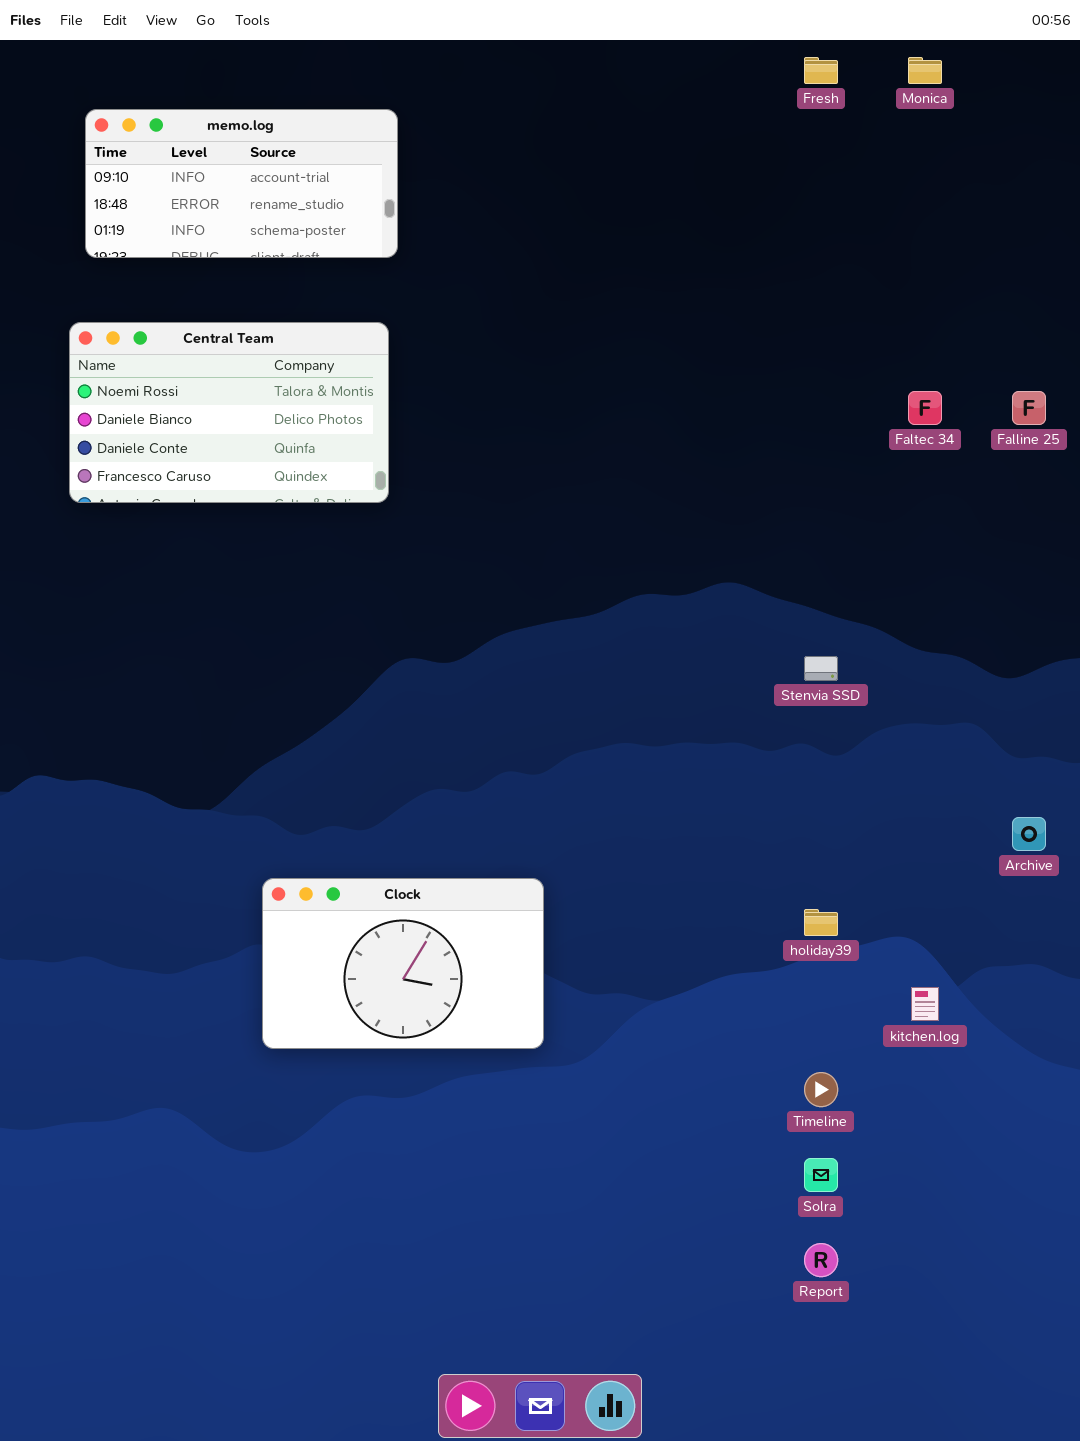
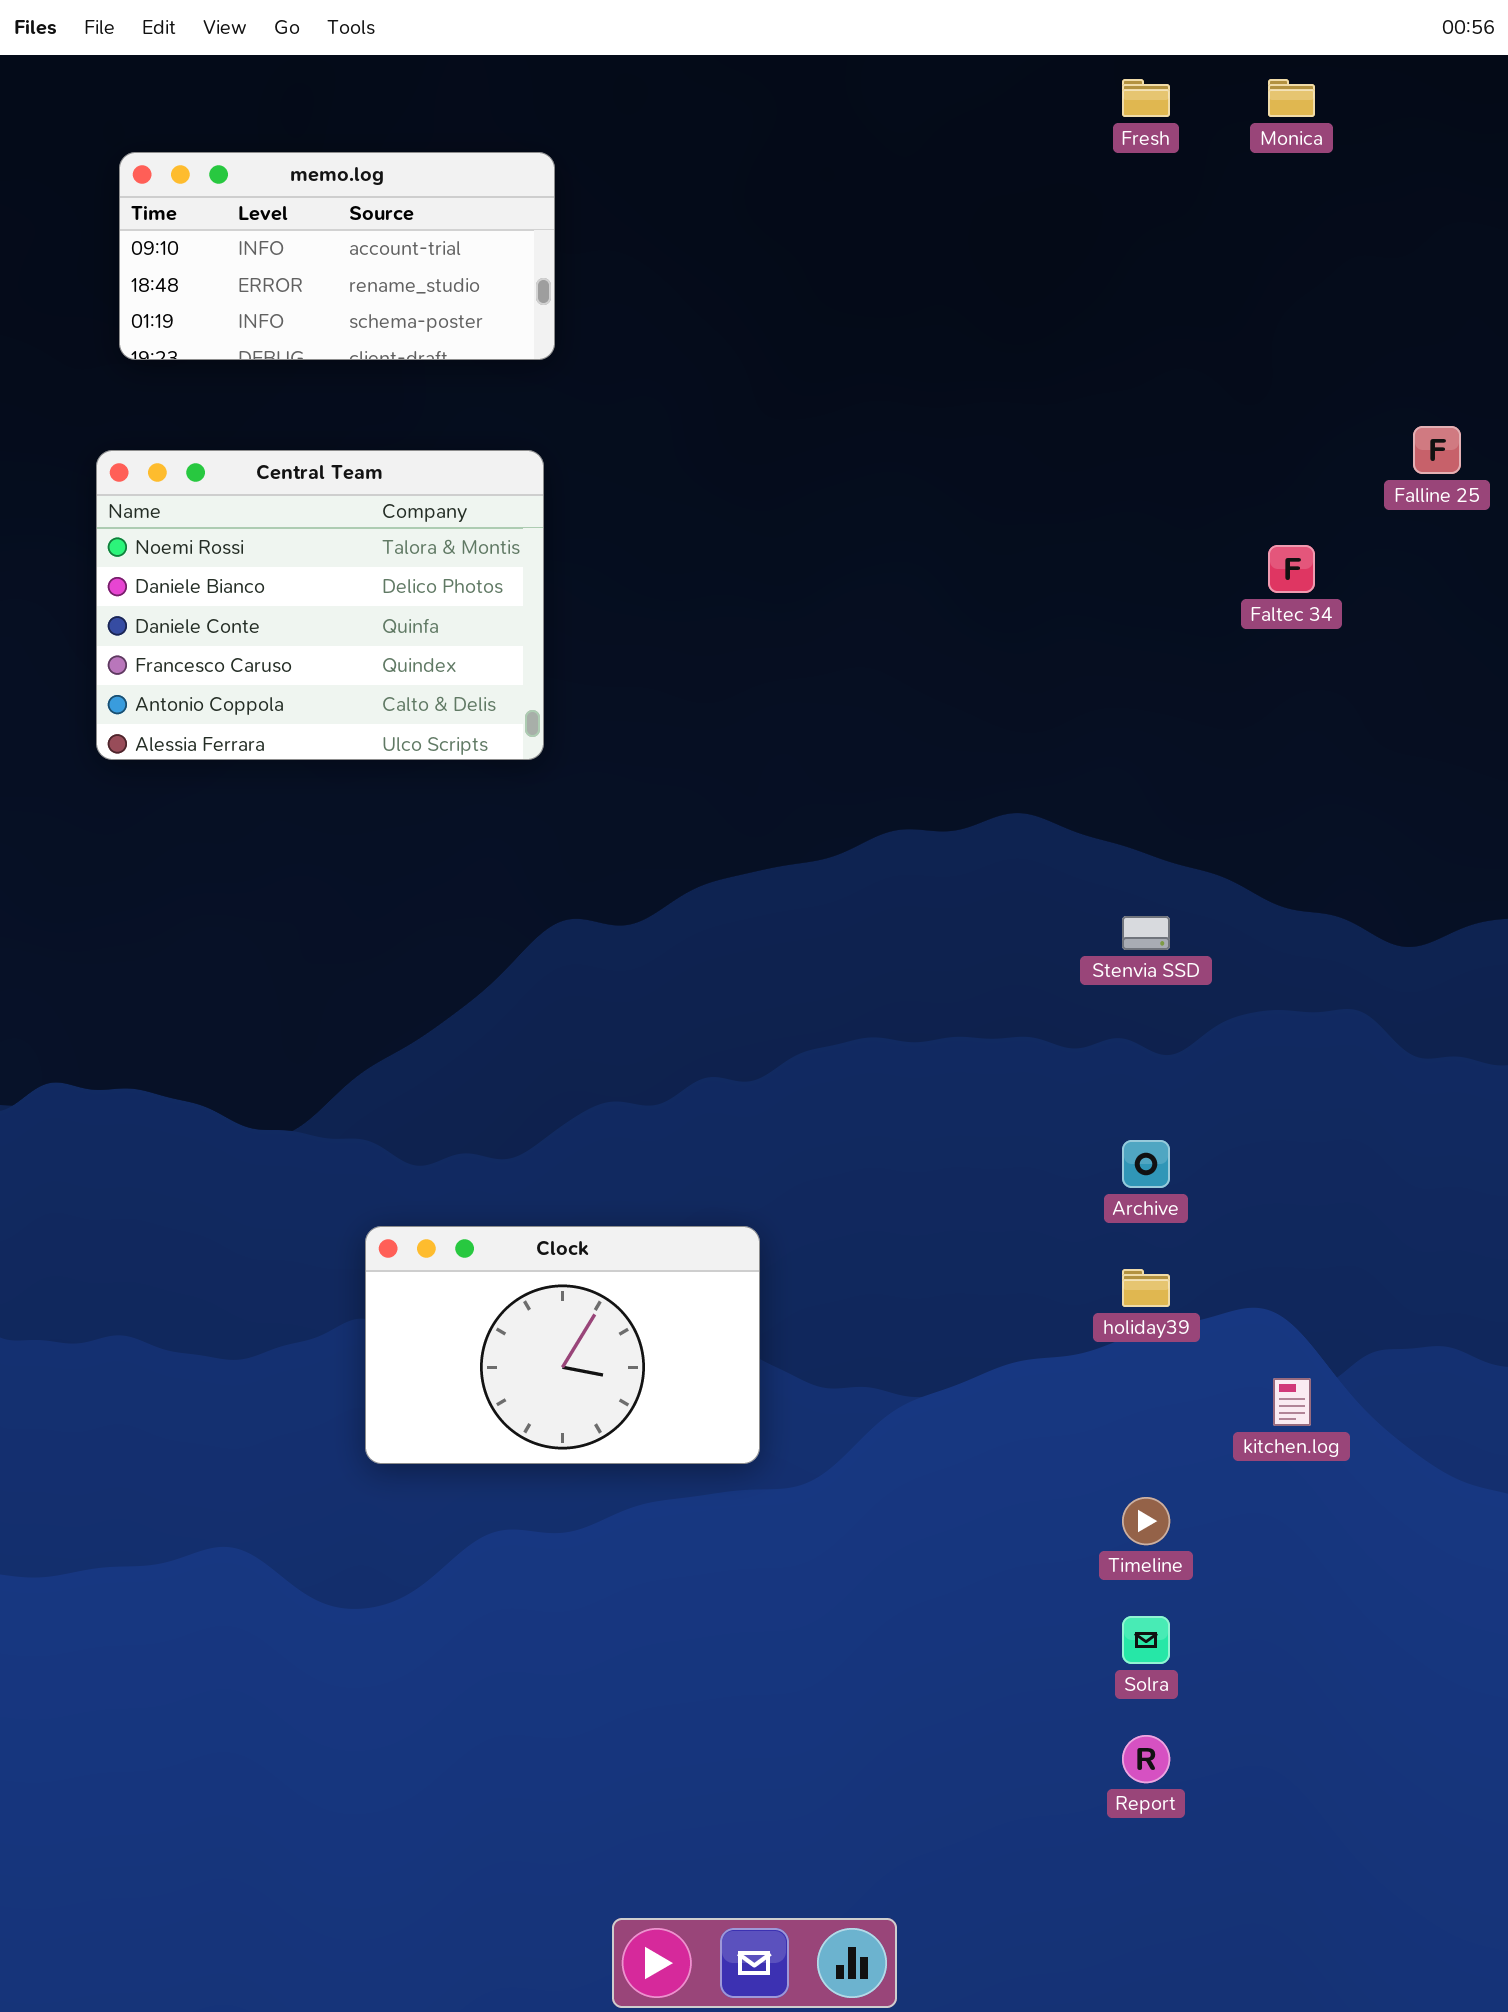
Central Team: [69,322,389,503] -> [96,450,544,760], resized
Falline 25: [1012,391,1046,425] -> [1413,426,1461,474], moved
Archive: [1012,817,1046,851] -> [1122,1140,1170,1188], moved

